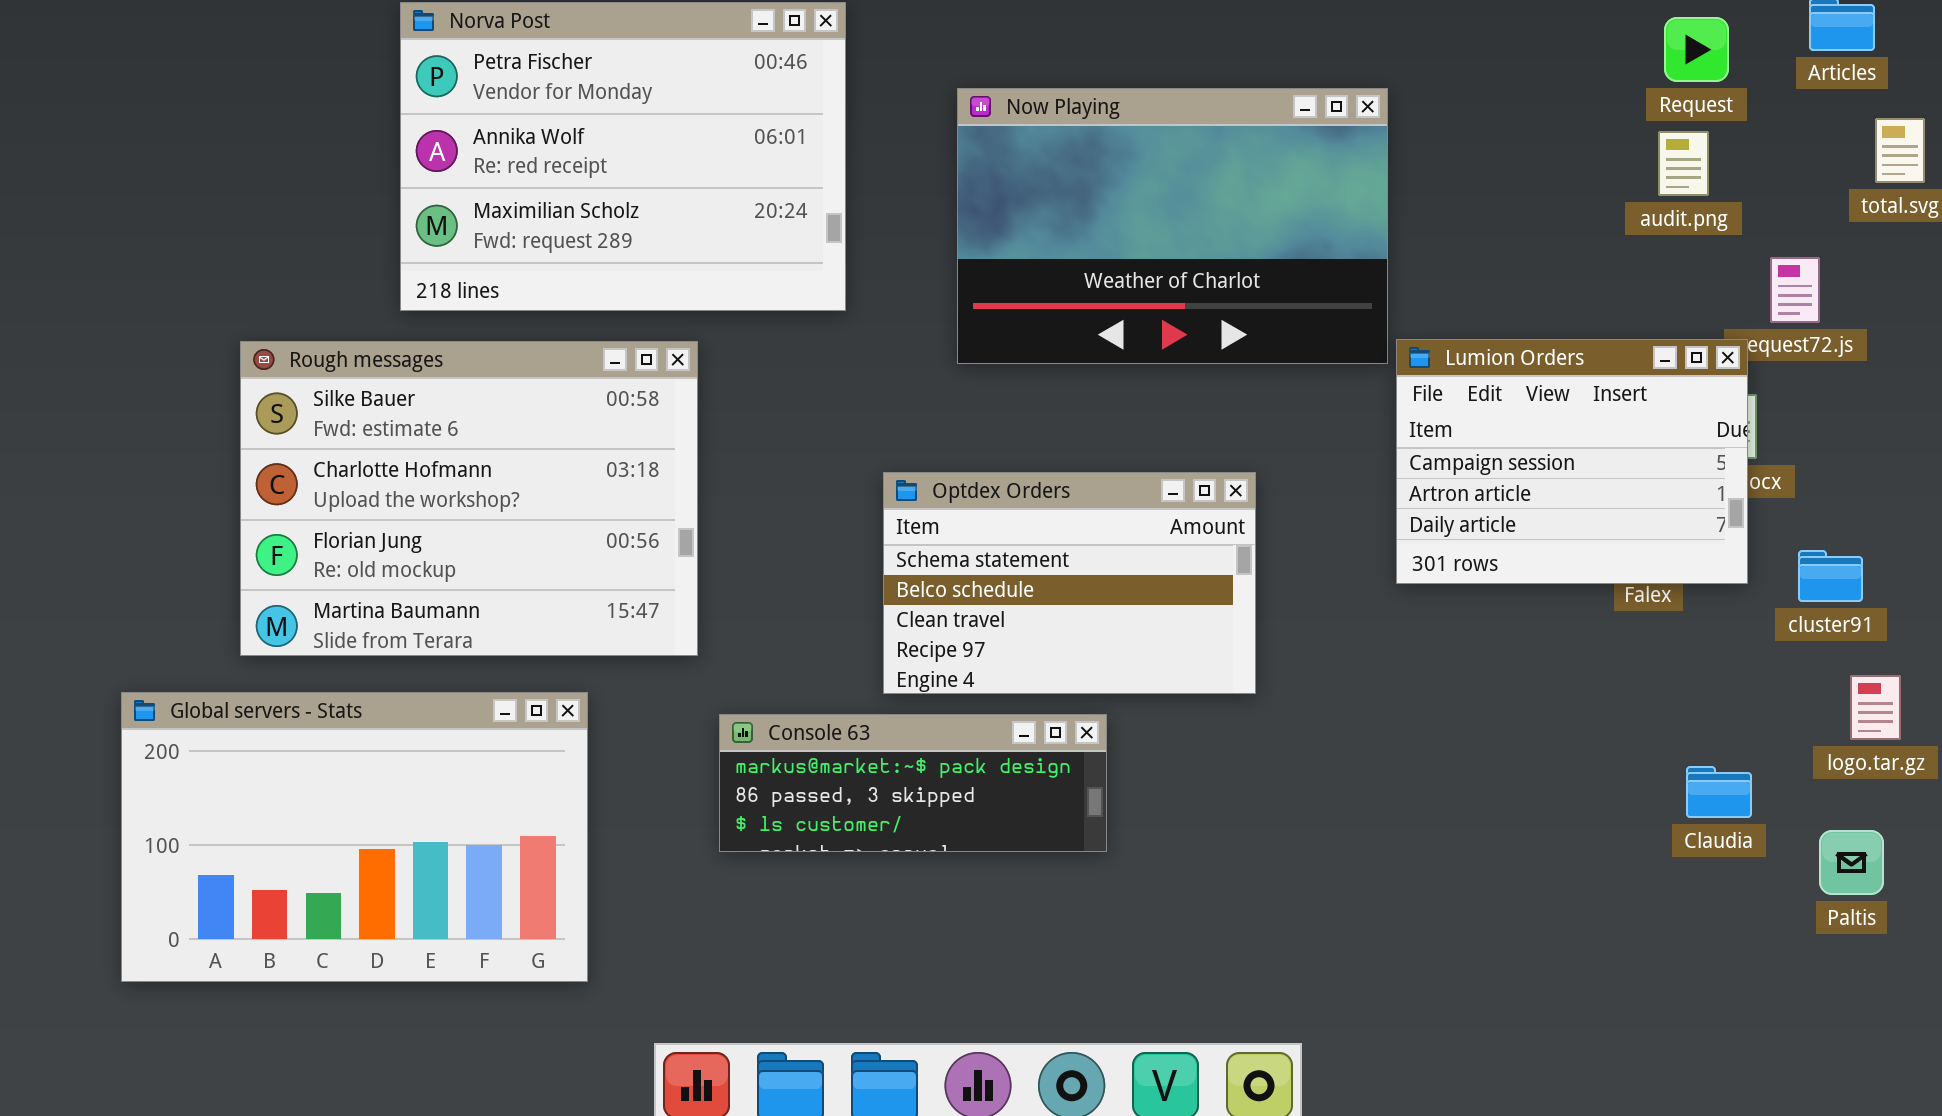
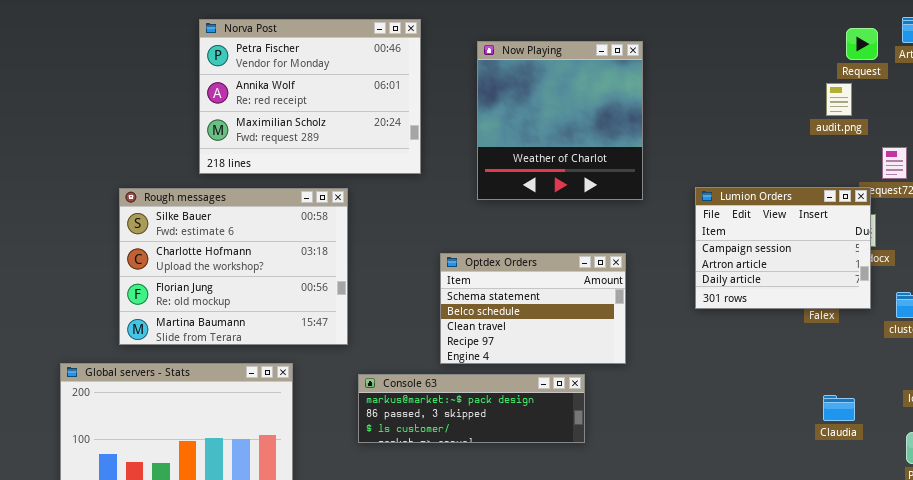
Request: [1664,17,1729,82] -> [846,28,878,60], moved
Now Playing: [957,88,1388,364] -> [477,41,643,200], resized
Console 63: [719,714,1107,852] -> [358,374,585,443], resized
Claudia: [1686,766,1752,818] -> [823,395,855,421], moved

